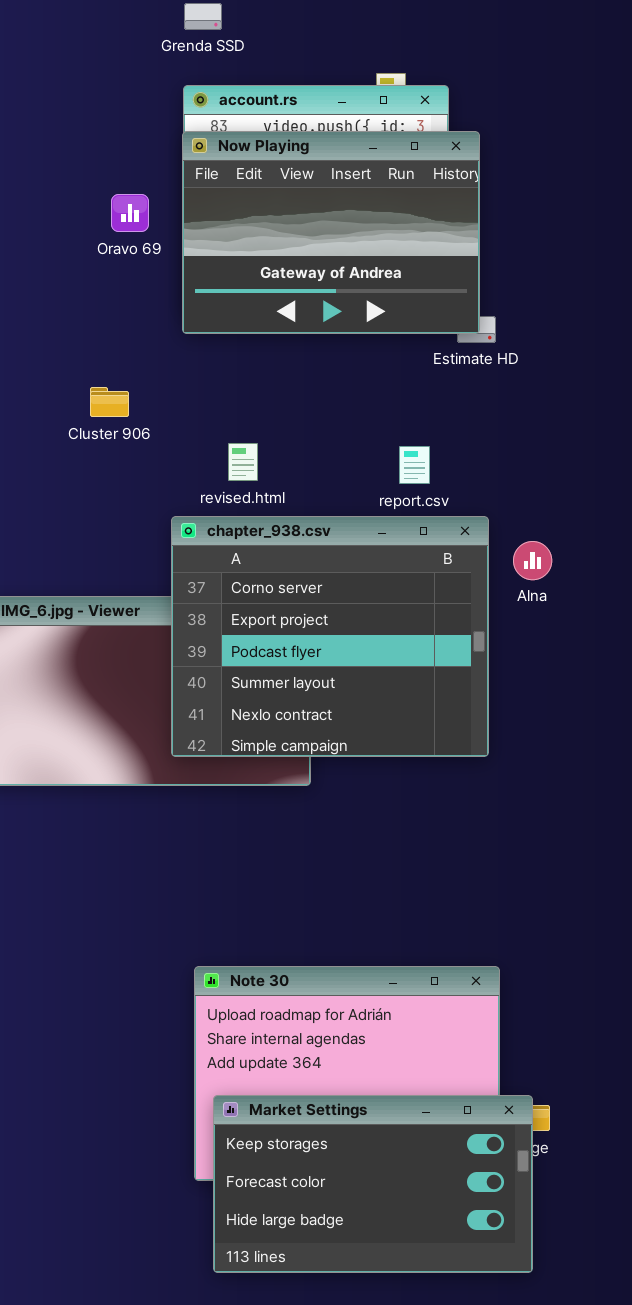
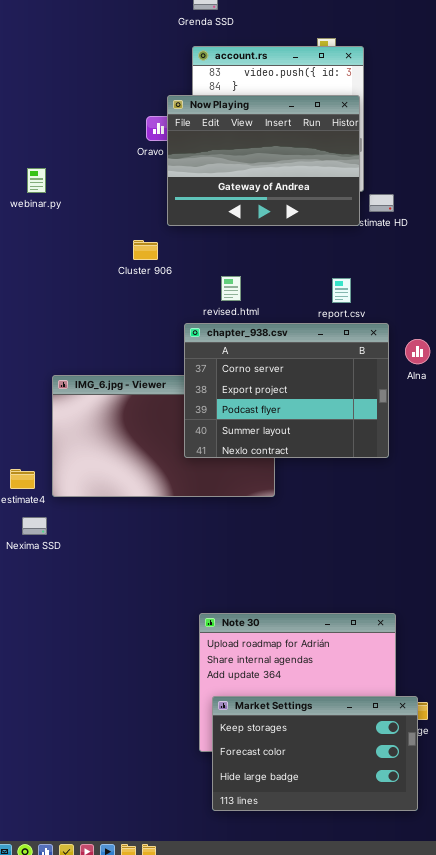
Now Playing: [182,131,480,334] -> [167,95,360,226], moved
chapter_938.csv: [171,516,489,757] -> [184,323,389,458], resized

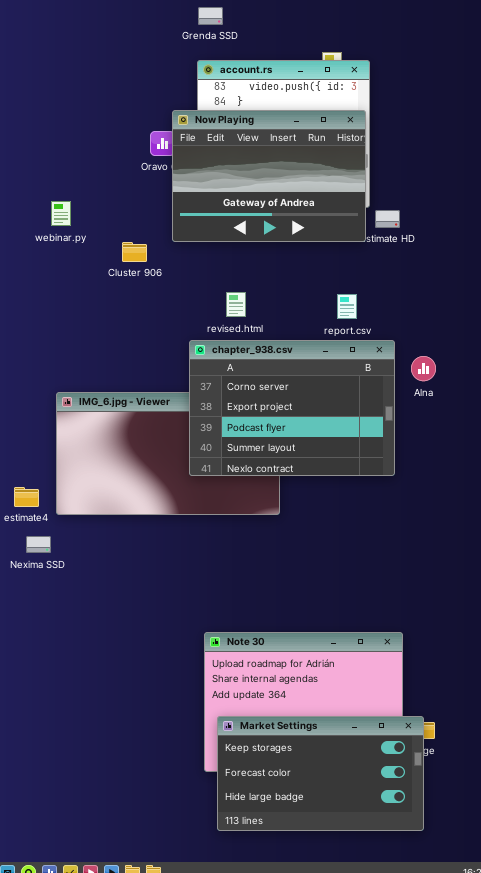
webinar.py: [27,168,46,193] -> [51,201,71,226], moved
Cluster 906: [133,240,158,260] -> [122,242,147,262], moved

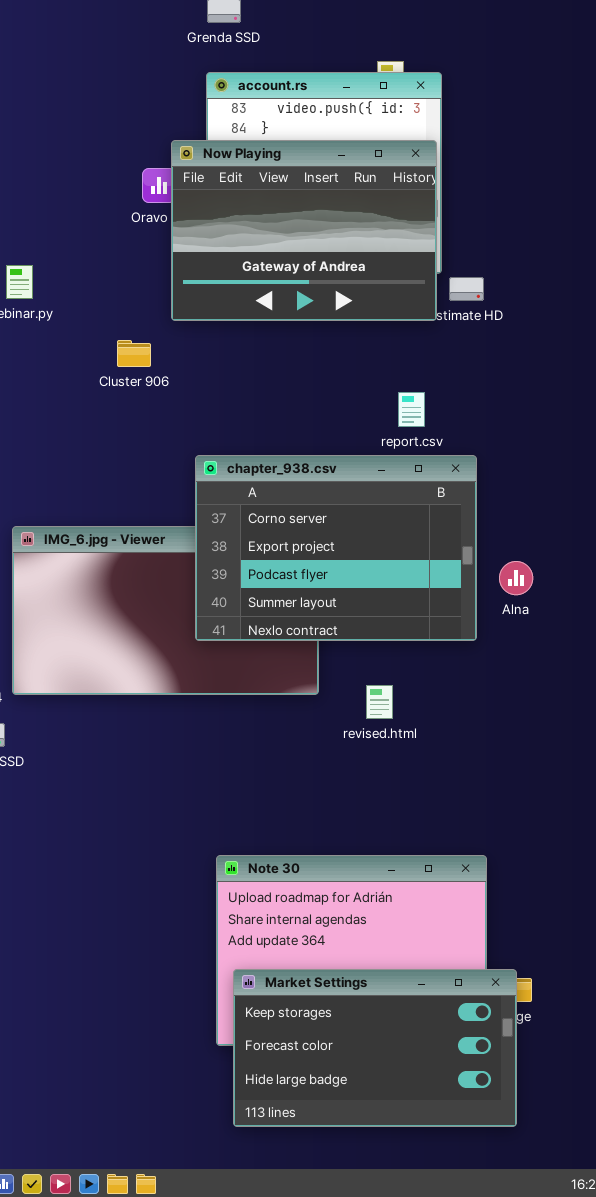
Cluster 906: [122,242,147,262] -> [117,340,151,367], moved
revised.html: [226,292,246,317] -> [366,685,393,719], moved
Alna: [411,356,436,381] -> [499,561,533,595], moved

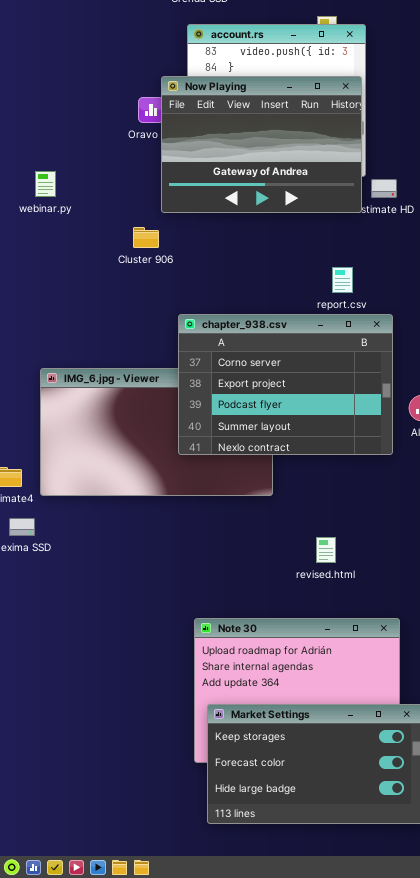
Cluster 906: [117,340,151,367] -> [133,227,159,248], moved
revised.html: [366,685,393,719] -> [316,537,336,563], moved

